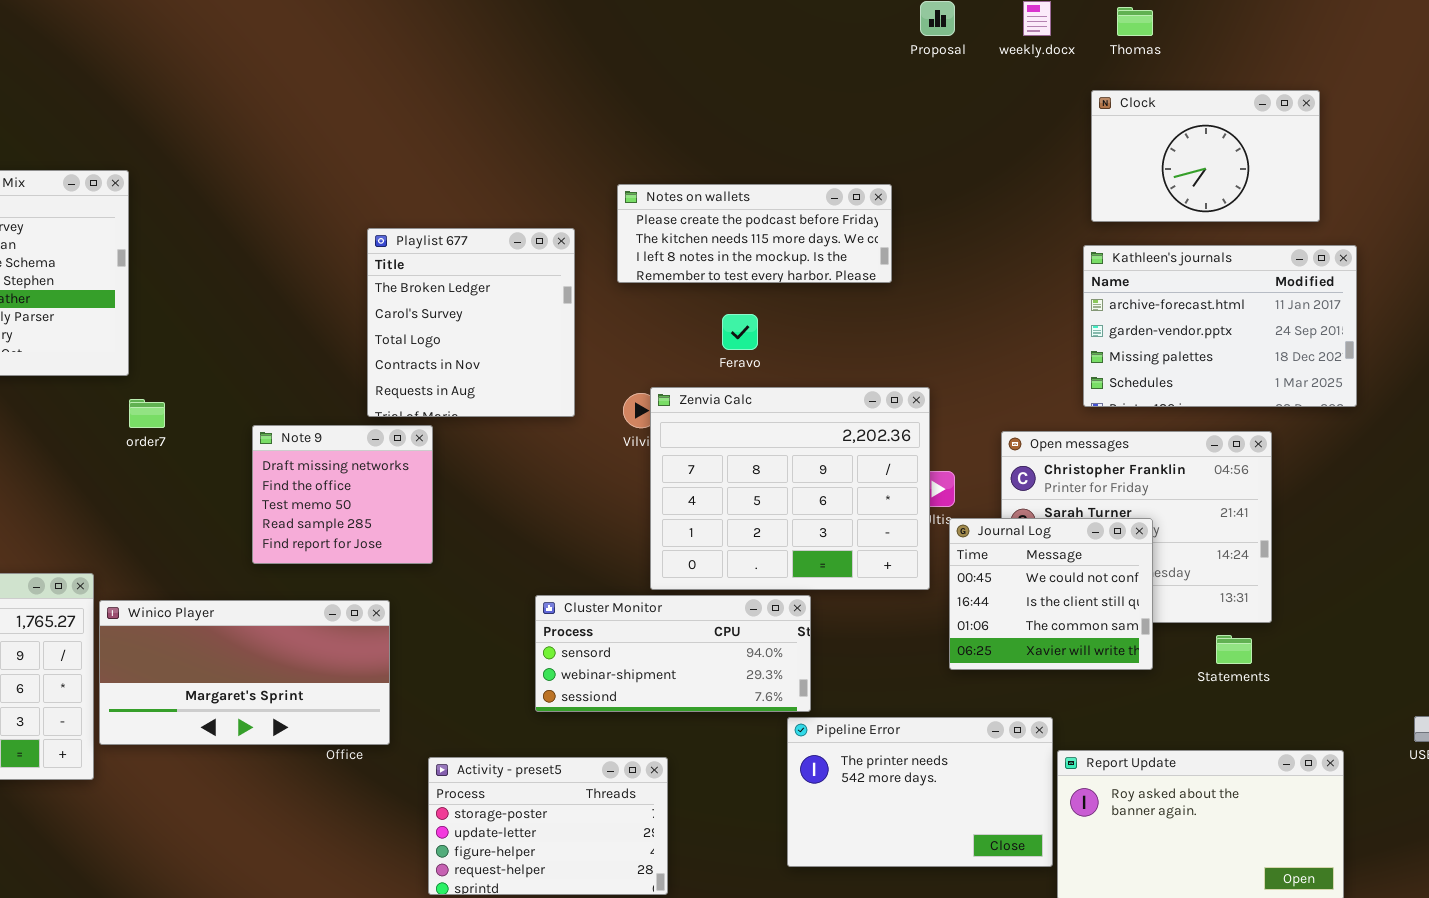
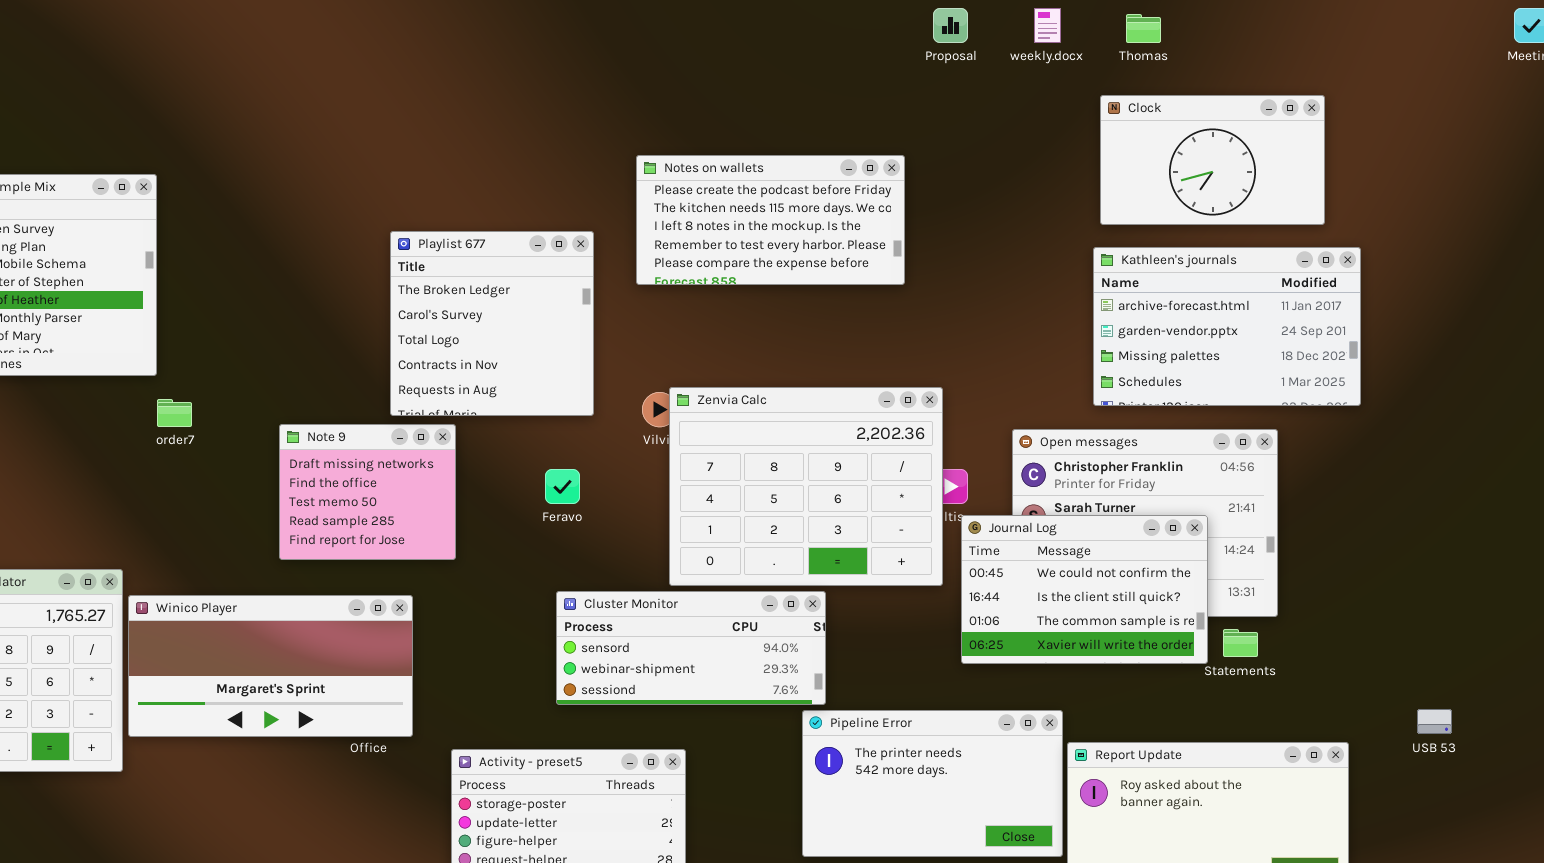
Notes on wallets: [617,184,892,283] -> [636,155,905,285], resized
Feravo: [722,314,758,350] -> [545,469,580,504], moved
Journal Log: [949,518,1153,670] -> [961,515,1208,664], resized

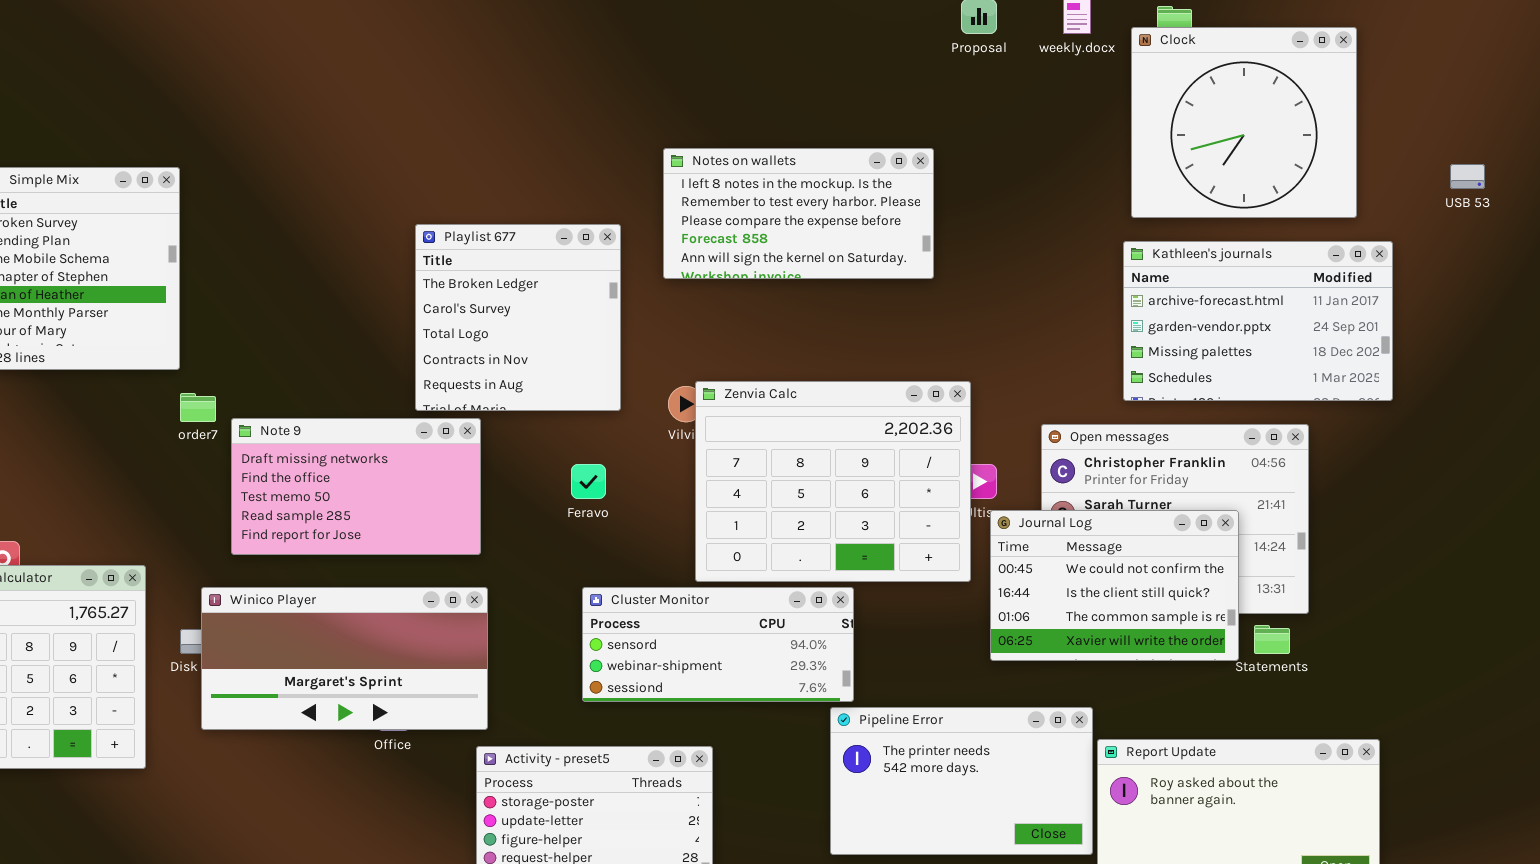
Clock: [1100,95,1325,225] -> [1131,27,1357,218], resized
Notes on wallets: [636,155,905,285] -> [663,148,934,279], scrolled down 2 rows
Note 9: [279,424,456,560] -> [231,418,481,555], resized
Winico Player: [128,595,413,737] -> [201,587,488,730], moved
USB 53: [1417,709,1452,734] -> [1450,164,1485,189], moved

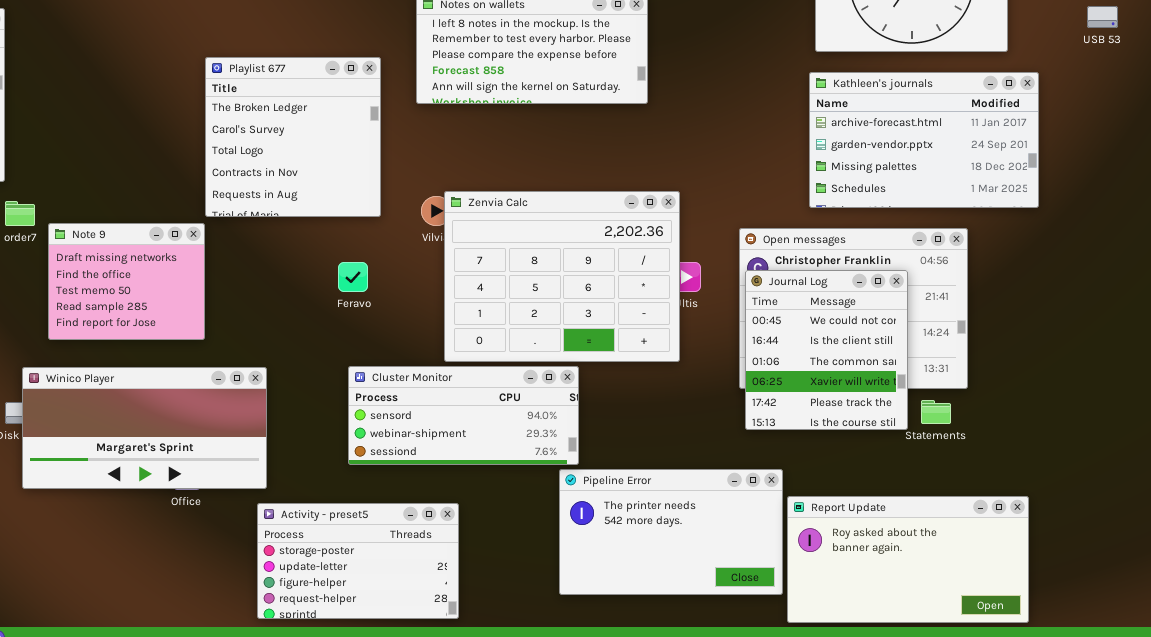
Note 9: [231,418,481,555] -> [48,223,205,340], resized
Journal Log: [990,510,1239,661] -> [745,270,908,430], resized

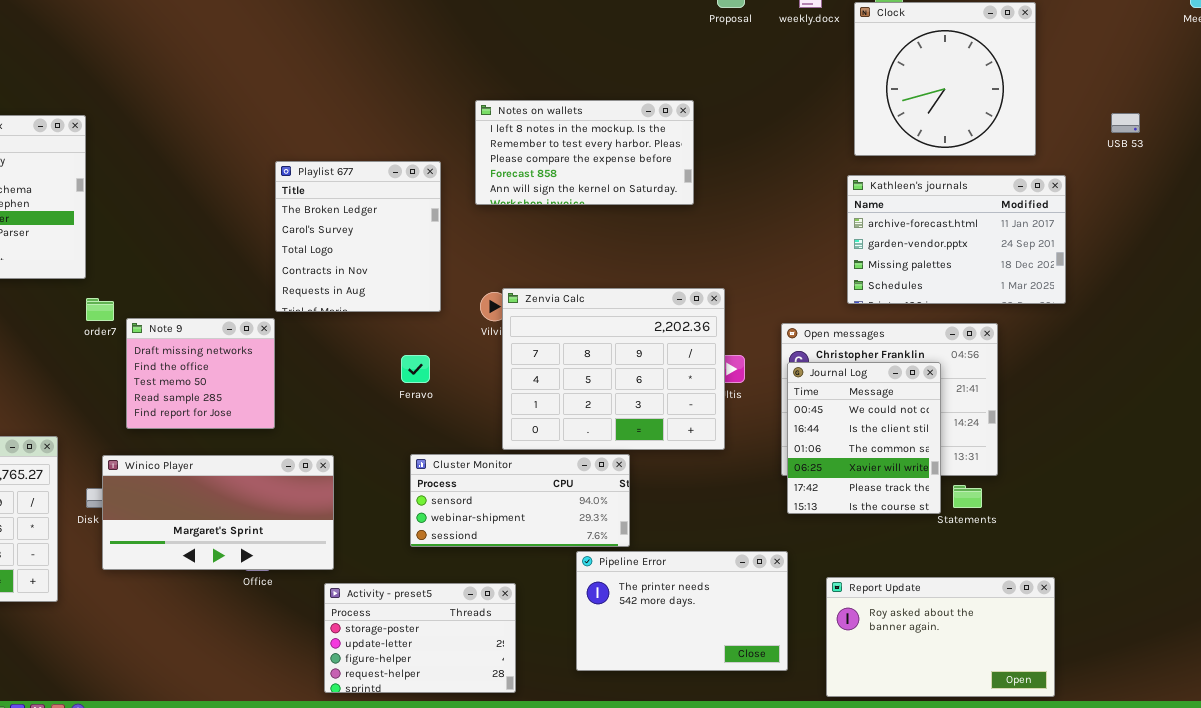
Pipeline Error: [559,469,783,595] -> [576,551,788,671], moved

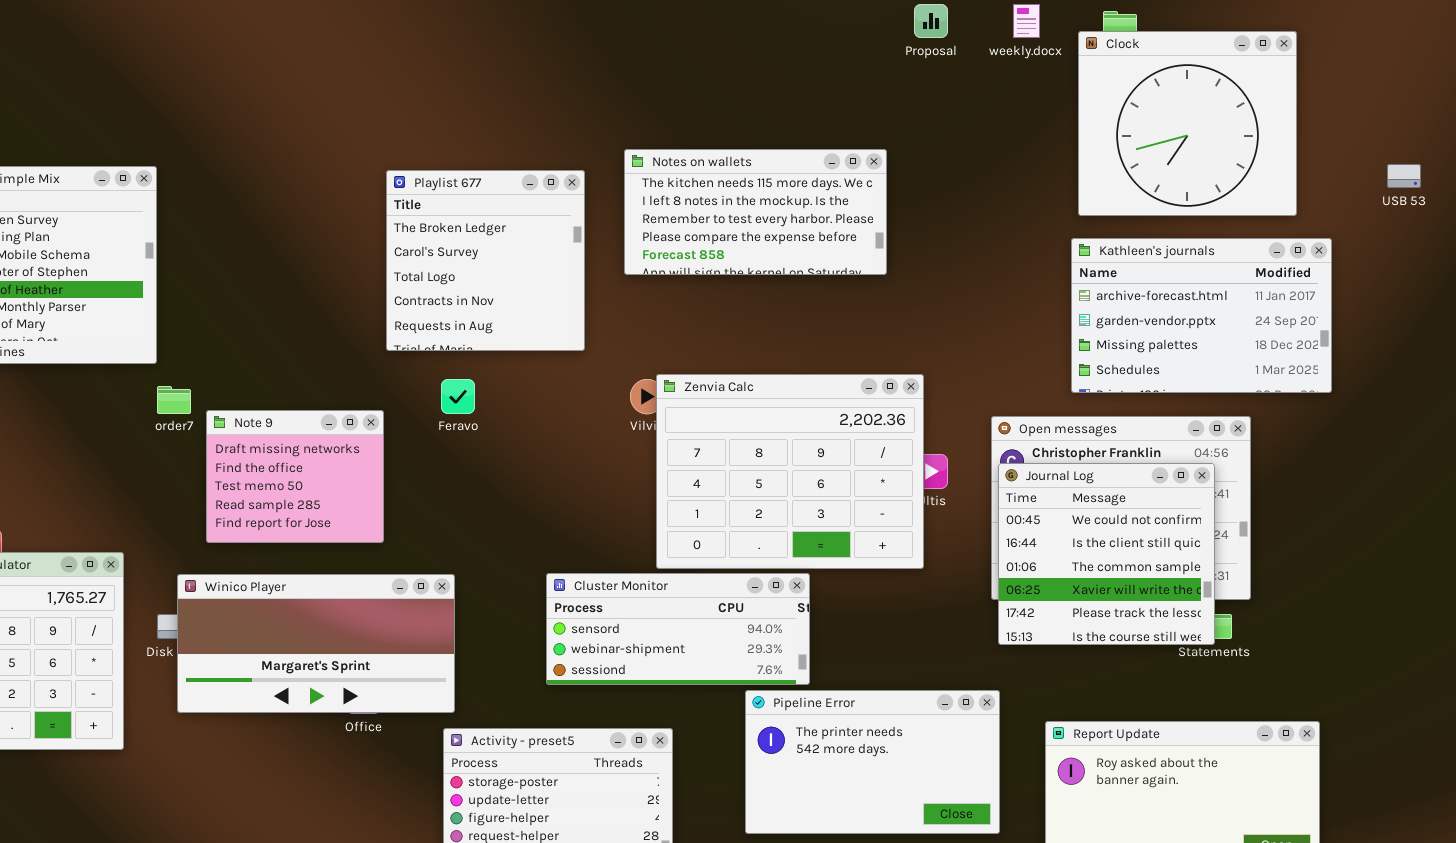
Notes on wallets: [475,100,694,205] -> [624,149,887,275], scrolled up 1 row
Playlist 677: [275,161,441,312] -> [386,170,585,351], moved
Feravo: [401,355,430,383] -> [441,379,475,414], moved
Journal Log: [787,362,941,514] -> [998,463,1215,645], resized

